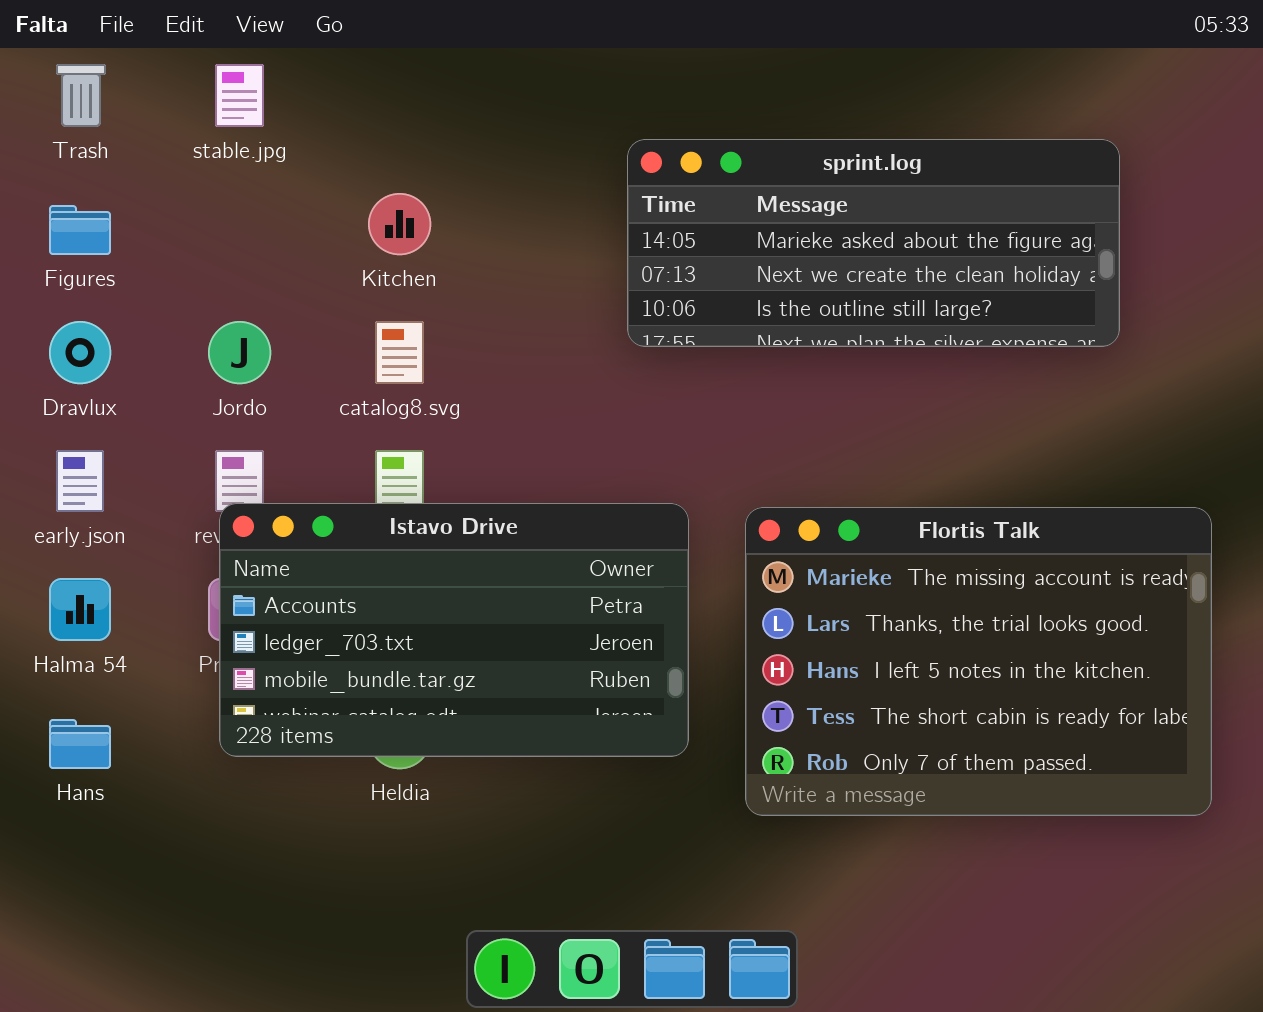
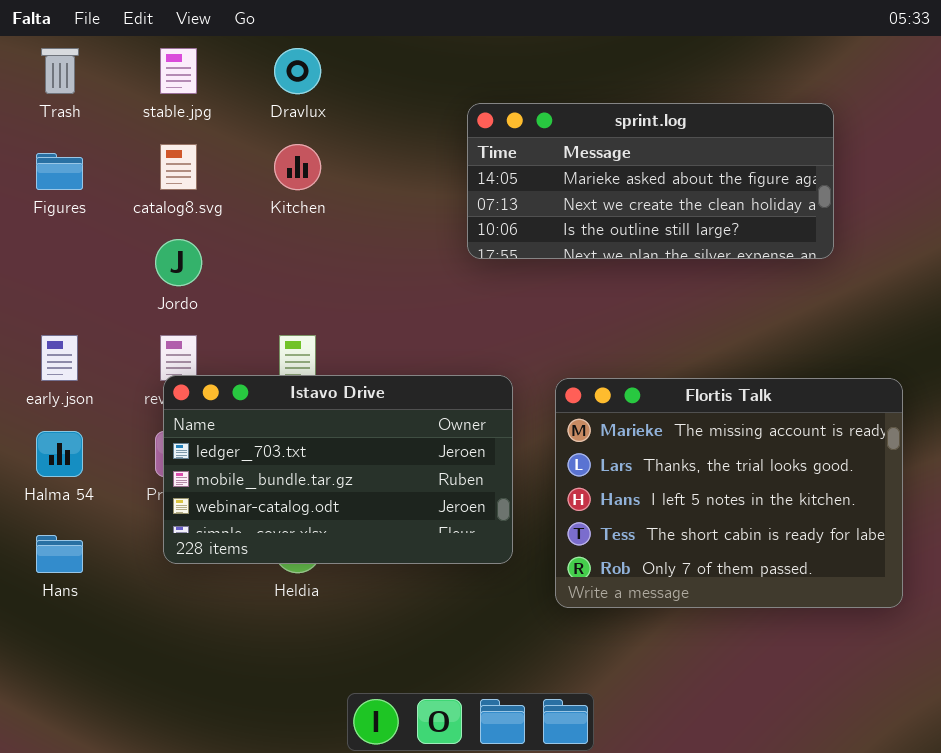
Dravlux: [49,321,111,384] -> [274,48,321,94], moved
catalog8.svg: [375,321,424,384] -> [160,144,197,190], moved
Istavo Drive: [219,503,689,757] -> [163,375,513,564], scrolled down 1 row

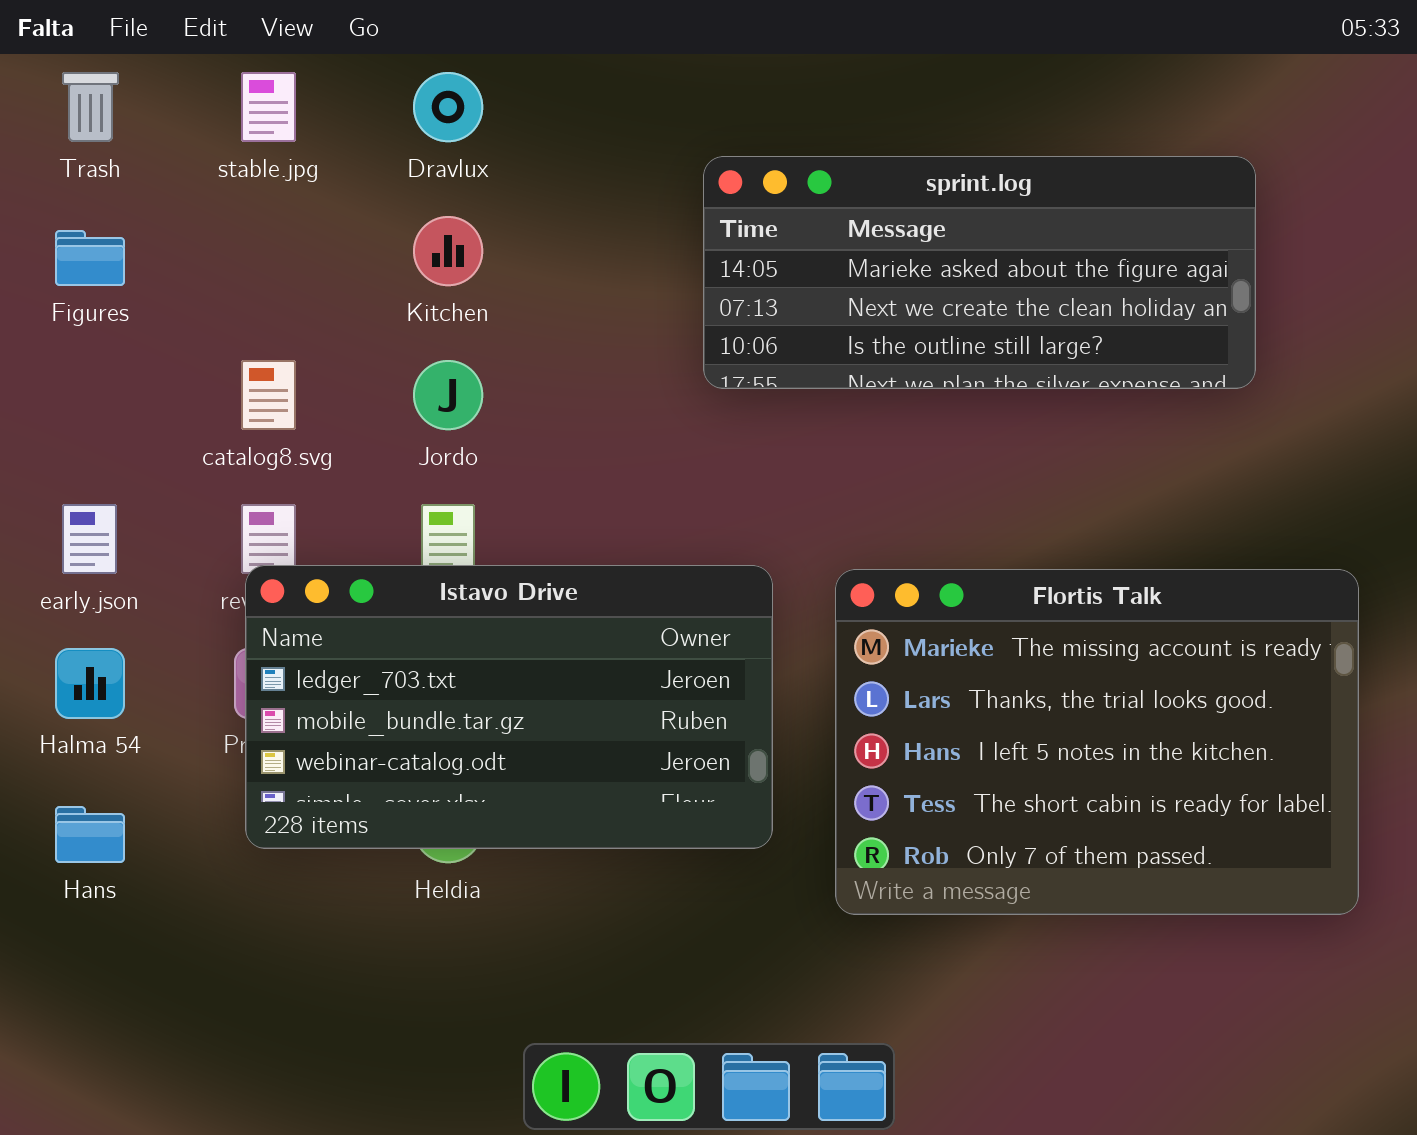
catalog8.svg: [160,144,197,190] -> [241,360,296,430], moved
Jordo: [155,239,202,286] -> [413,360,483,430], moved

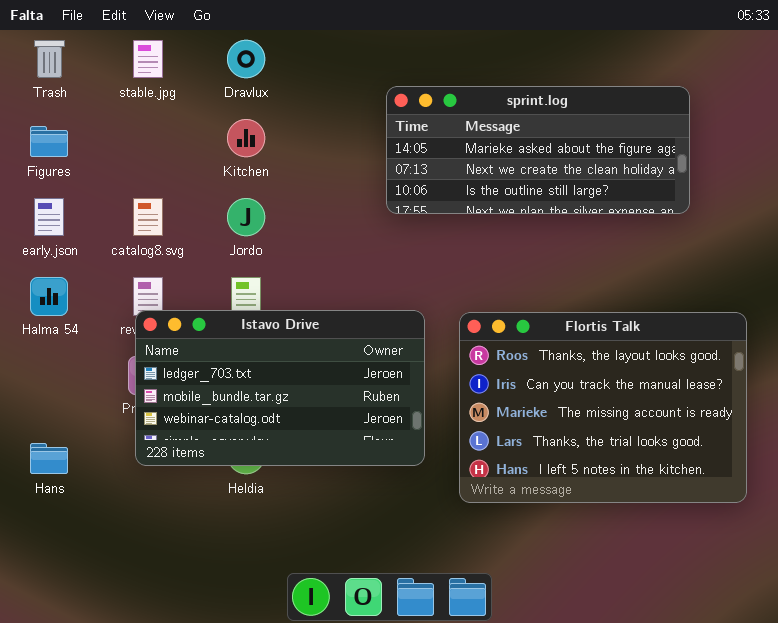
early.json: [62,504,117,574] -> [34,198,64,236], moved
Flortis Talk: [835,569,1359,915] -> [459,312,747,503], scrolled up 2 rows
Halma 54: [55,648,125,719] -> [30,277,68,316], moved

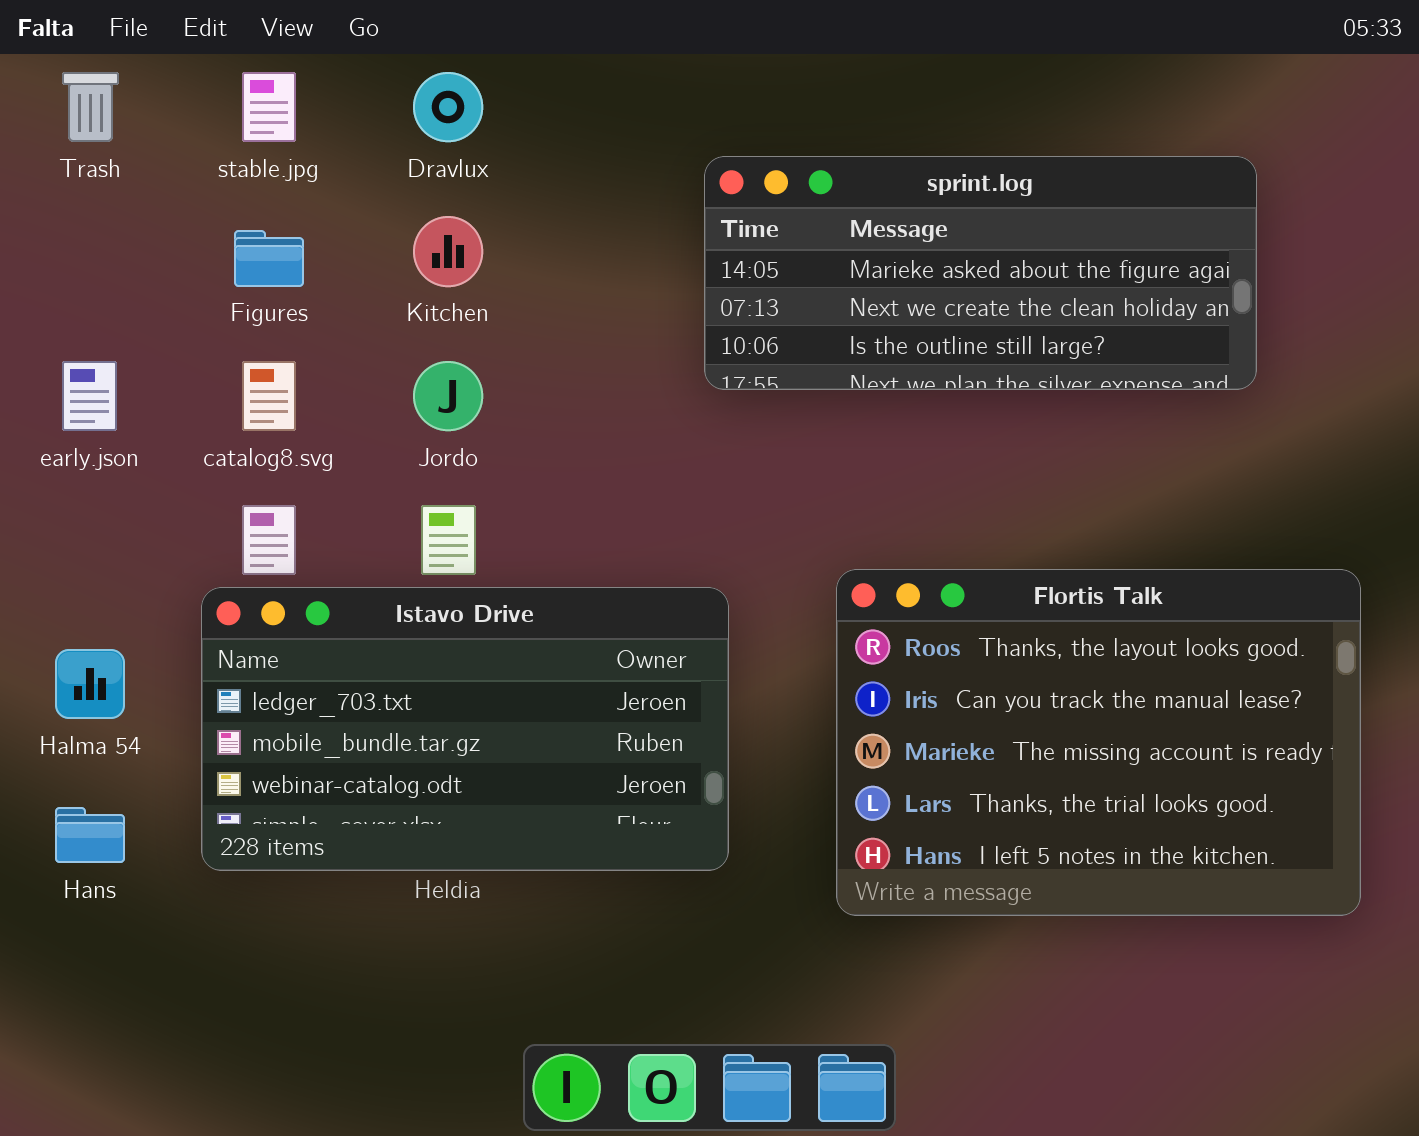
Figures: [30,126,68,157] -> [234,230,304,287], moved
Halma 54: [30,277,68,316] -> [55,649,125,719], moved
Istavo Drive: [135,310,425,466] -> [201,587,729,871], moved

